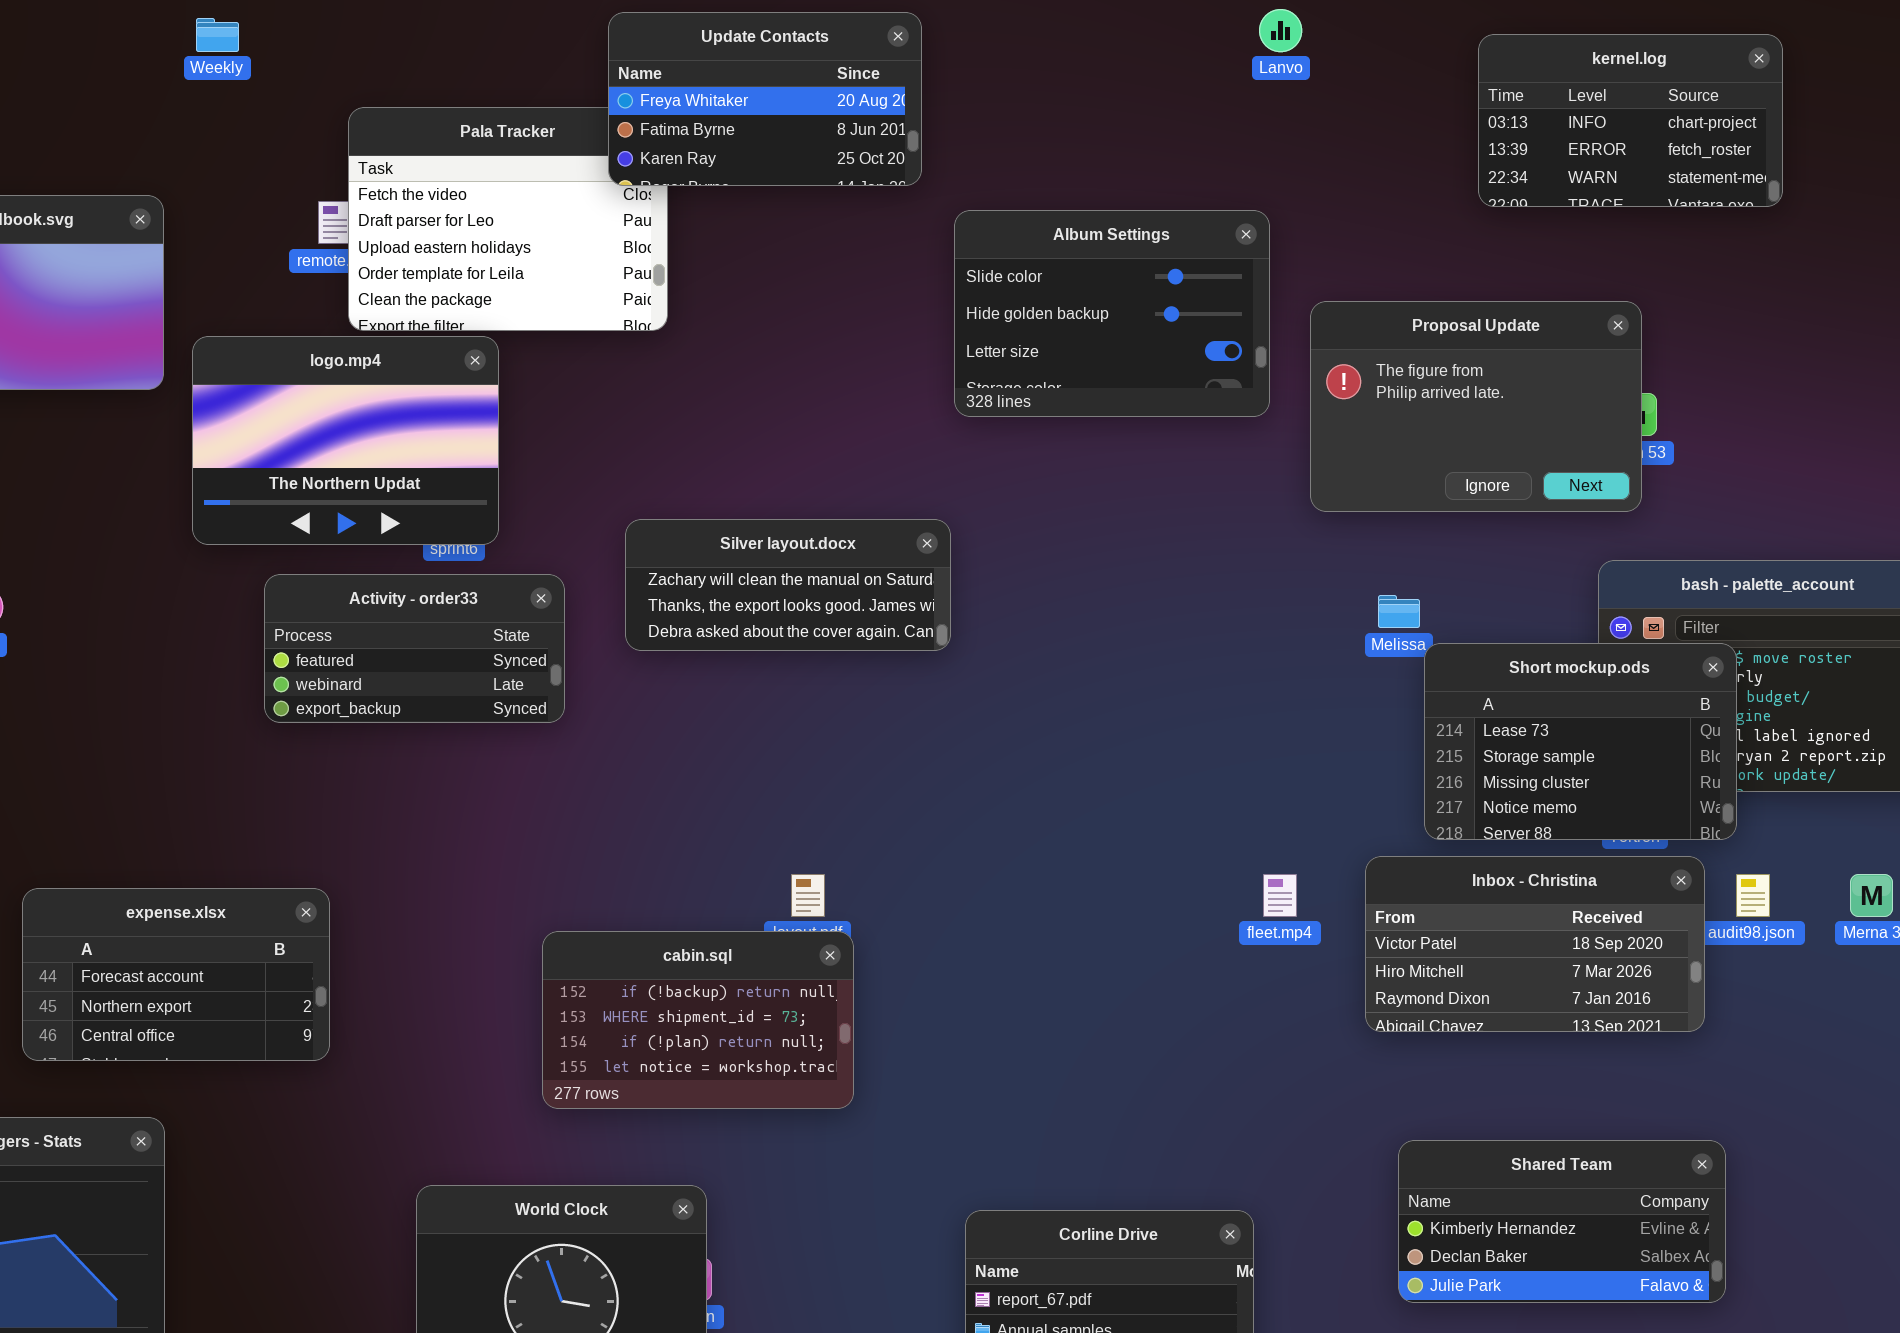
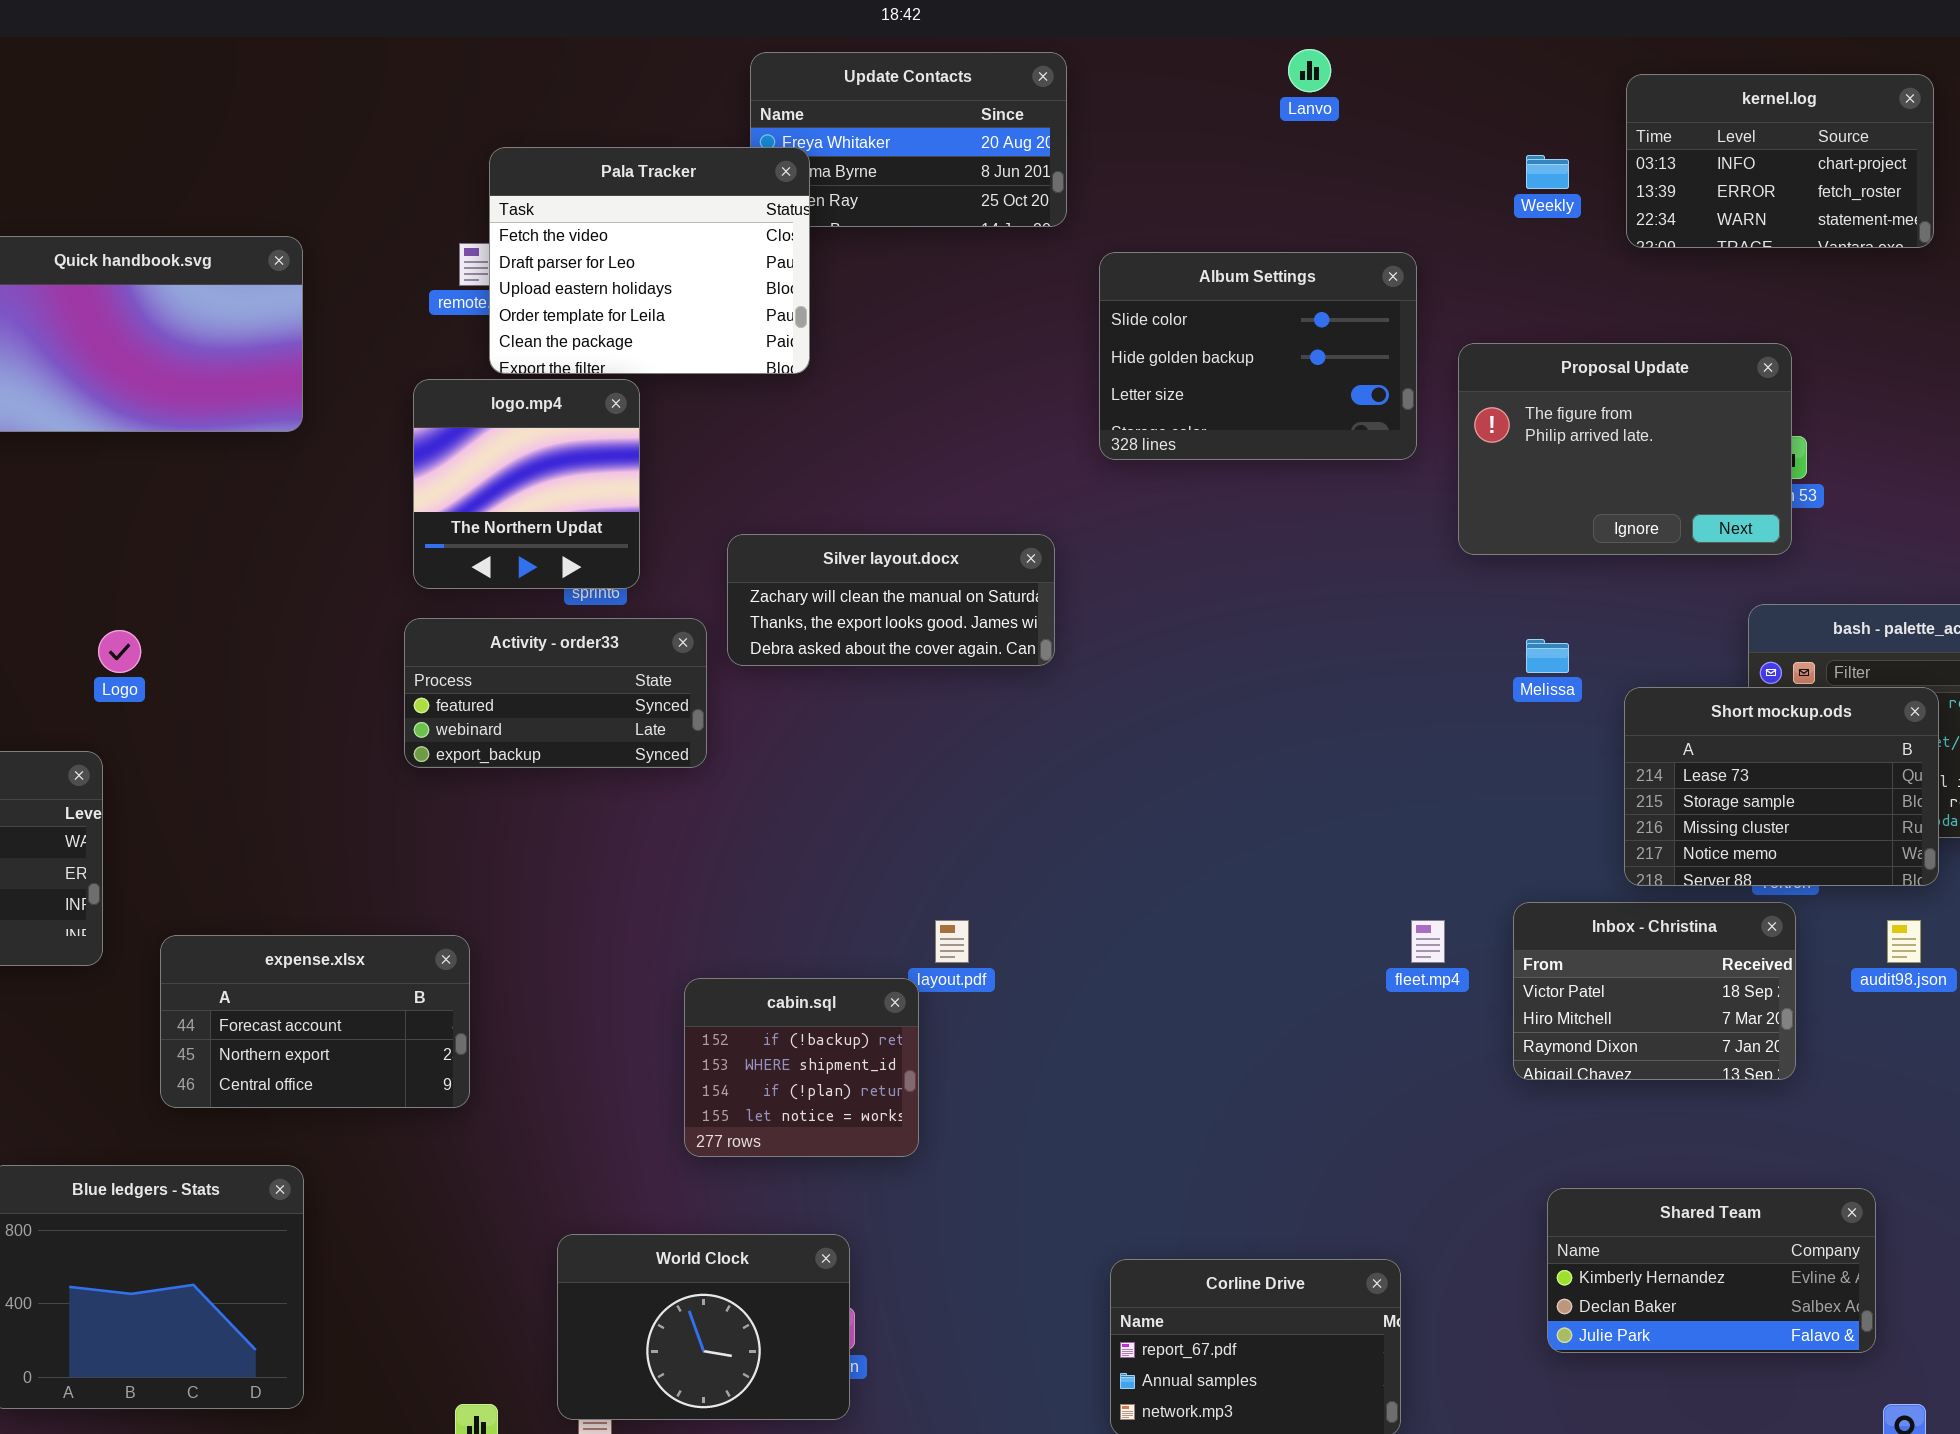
Lanvo: [1259,9,1302,52] -> [1288,49,1331,92], moved
Weekly: [196,18,239,52] -> [1526,155,1569,189], moved
Pala Tracker: [348,107,668,331] -> [489,147,810,374], raised
logo.mp4: [192,336,499,545] -> [413,379,640,589], resized
Silver layout.docx: [625,519,951,651] -> [727,534,1055,666], moved
Short mockup.ods: [1424,643,1737,840] -> [1624,687,1939,886], moved
Inbox - Christina: [1365,856,1705,1032] -> [1513,902,1796,1080], resized
cabin.sql: [542,931,854,1109] -> [684,978,919,1157], resized

